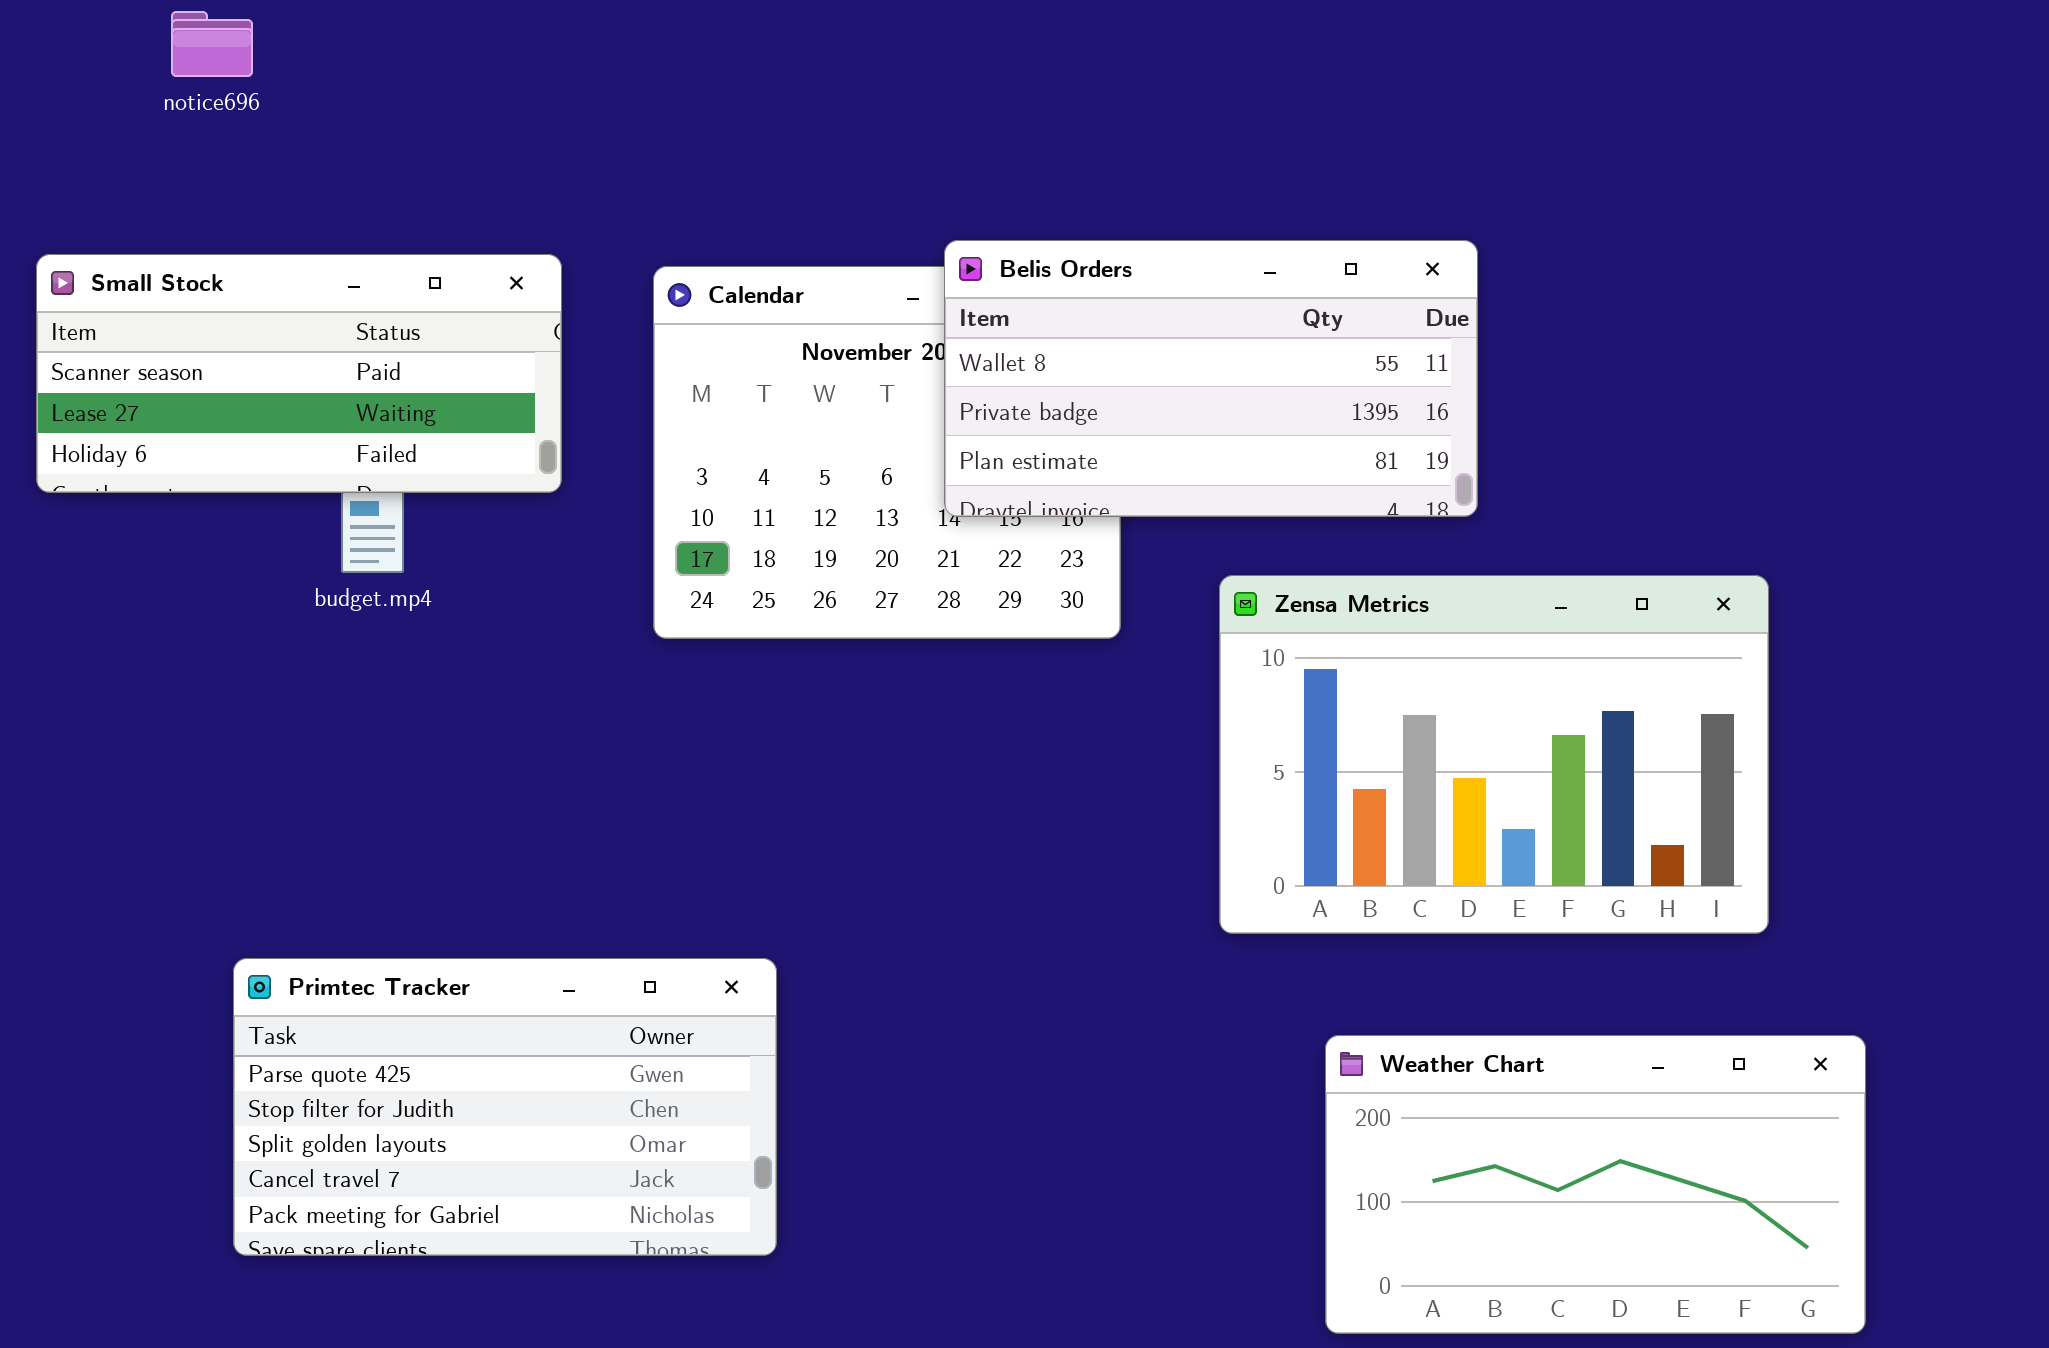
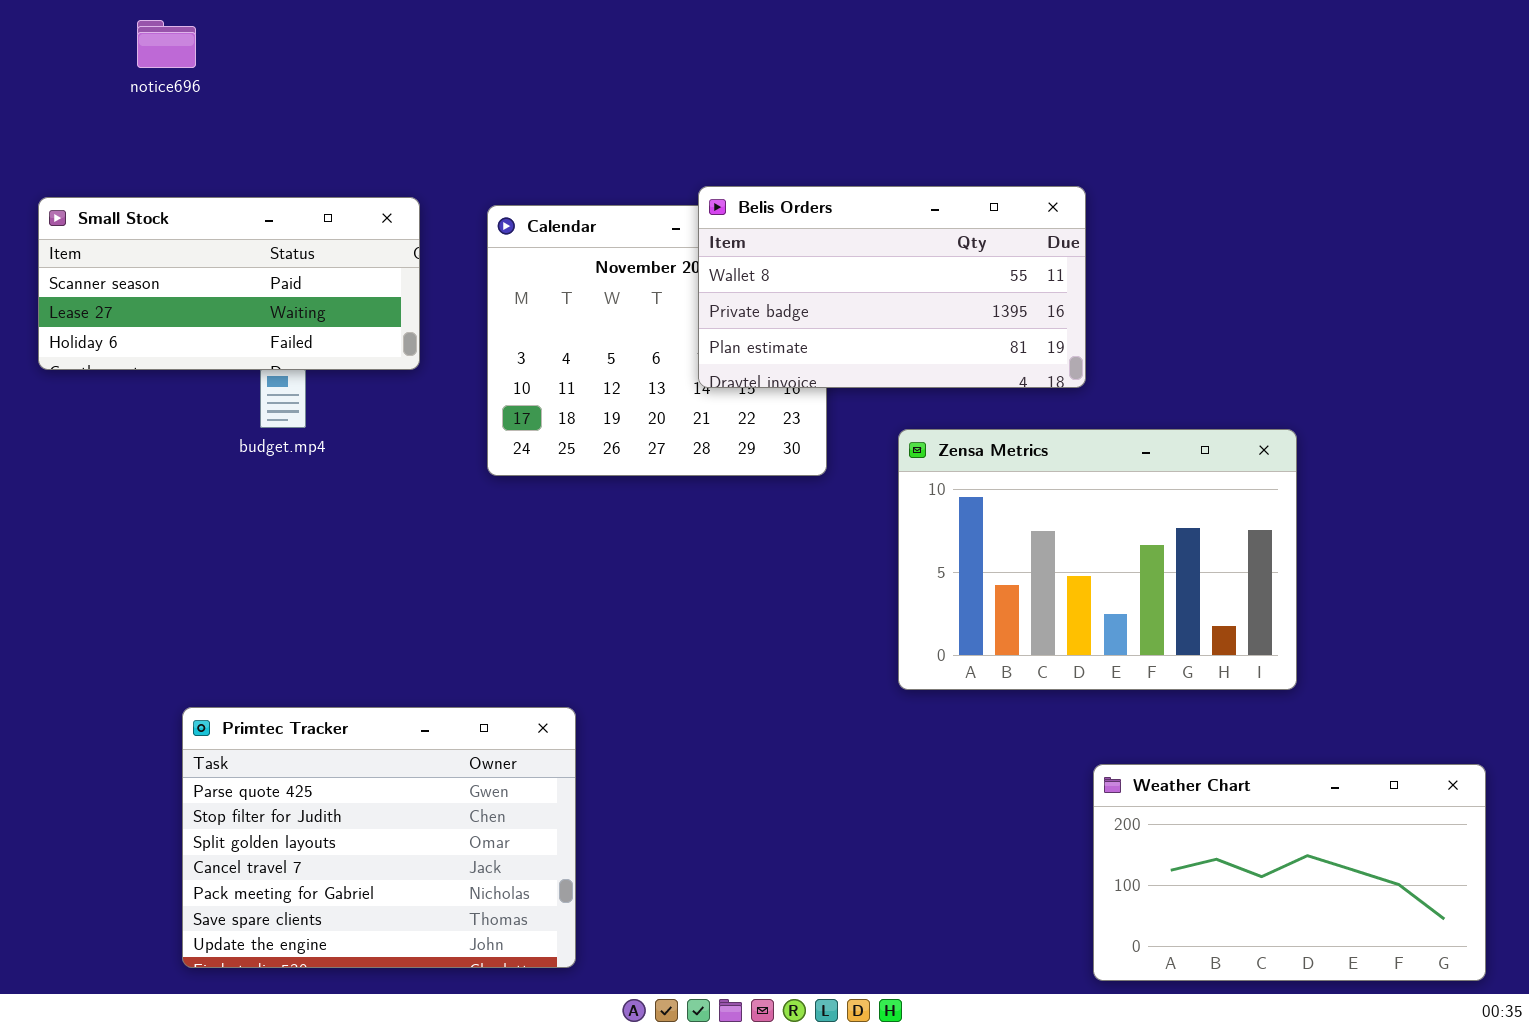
Primtec Tracker: [233,958,777,1256] -> [182,707,576,968], resized
Weather Chart: [1325,1035,1866,1334] -> [1093,764,1486,981], moved

